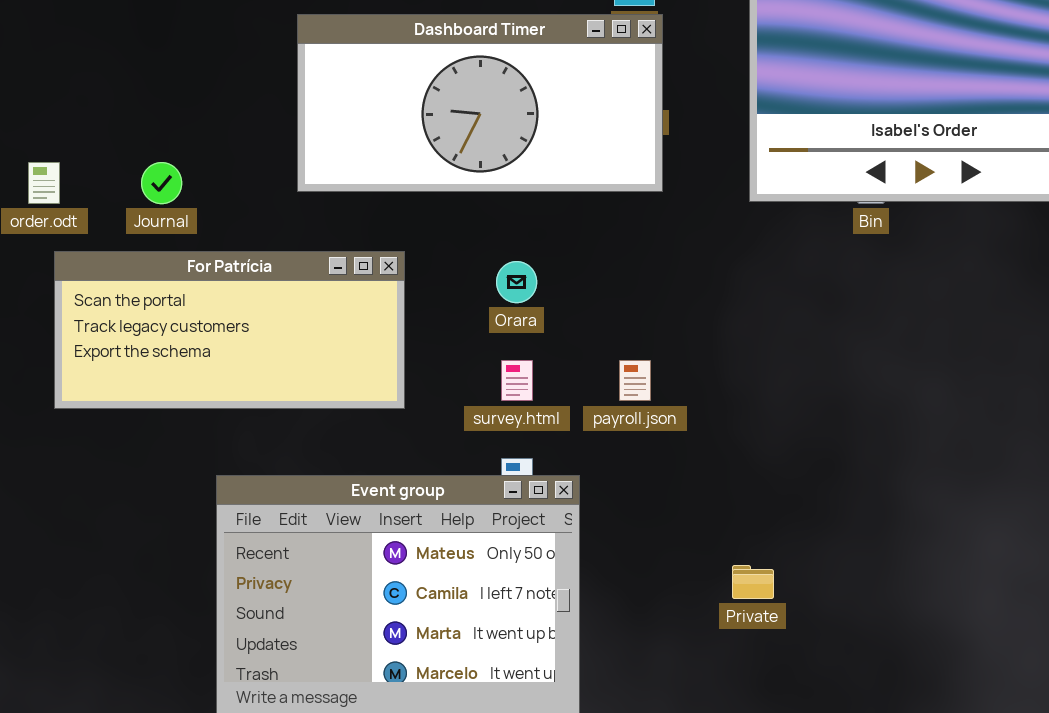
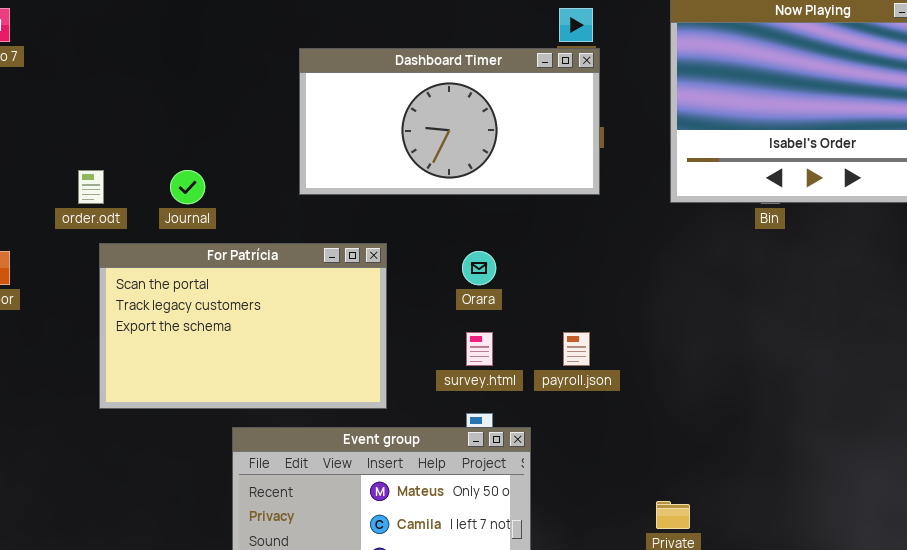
For Patrícia: [54,251,405,409] -> [99,243,387,409], resized

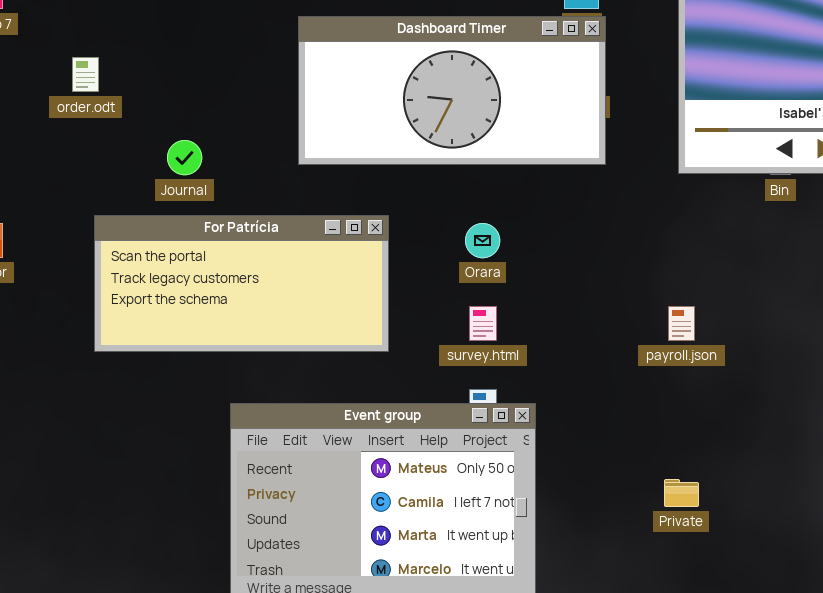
order.odt: [78,170,104,204] -> [72,57,99,92], moved
For Patrícia: [99,243,387,409] -> [94,215,389,352], resized
payroll.json: [563,332,590,366] -> [668,306,695,341], moved

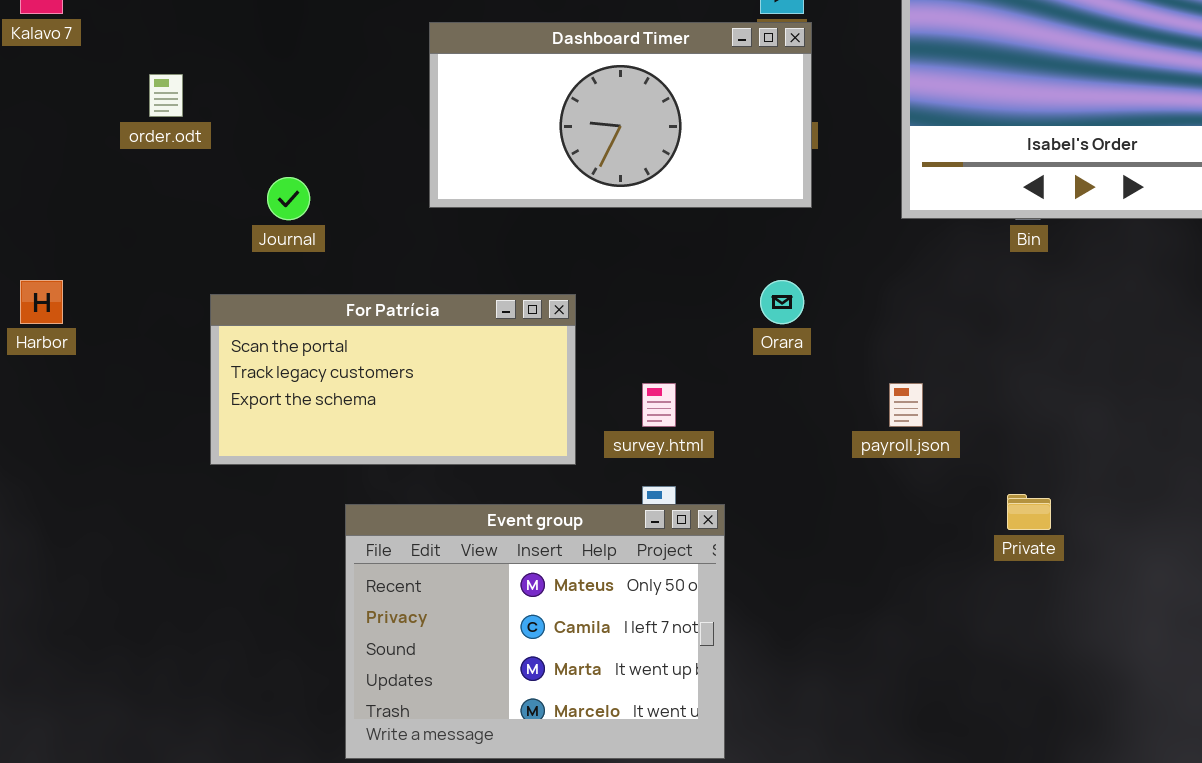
For Patrícia: [94,215,389,352] -> [210,294,576,465], moved
Orara: [465,223,500,258] -> [760,280,804,324], moved
Private: [664,479,699,507] -> [1007,494,1051,530], moved

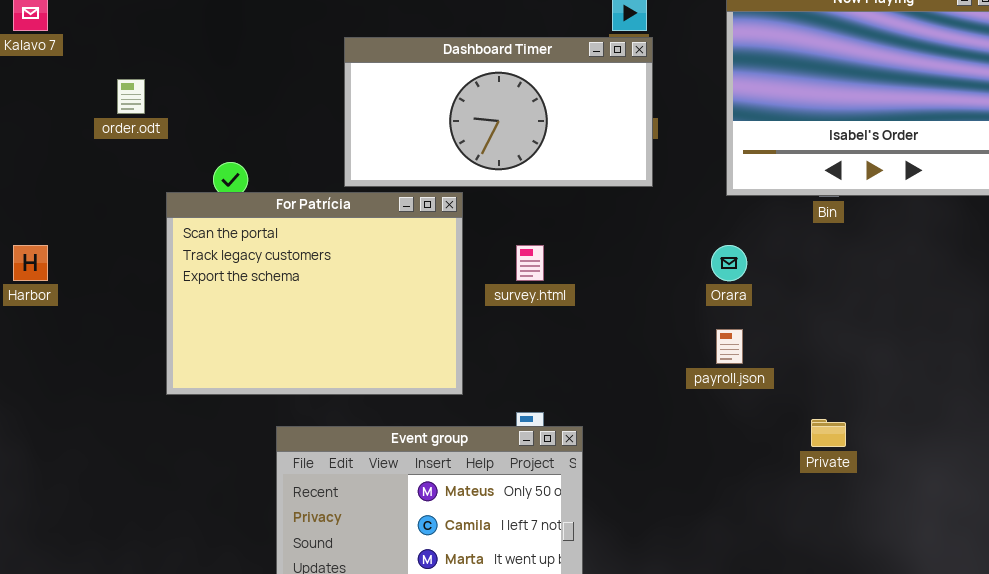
Orara: [760,280,804,324] -> [711,245,747,281], moved
For Patrícia: [210,294,576,465] -> [166,192,463,395], resized
survey.html: [642,383,676,427] -> [516,245,544,281], moved

